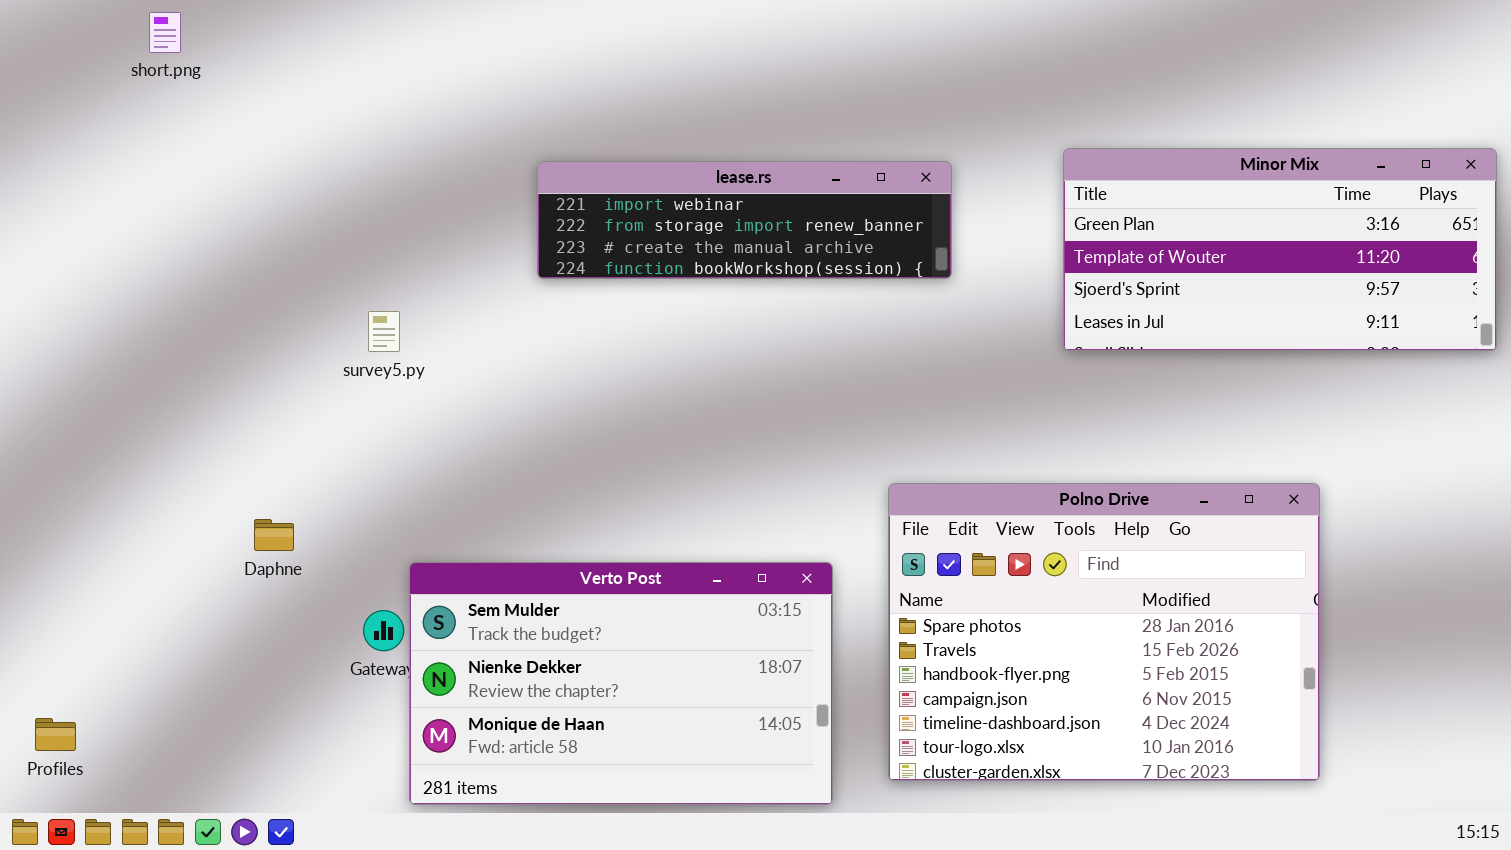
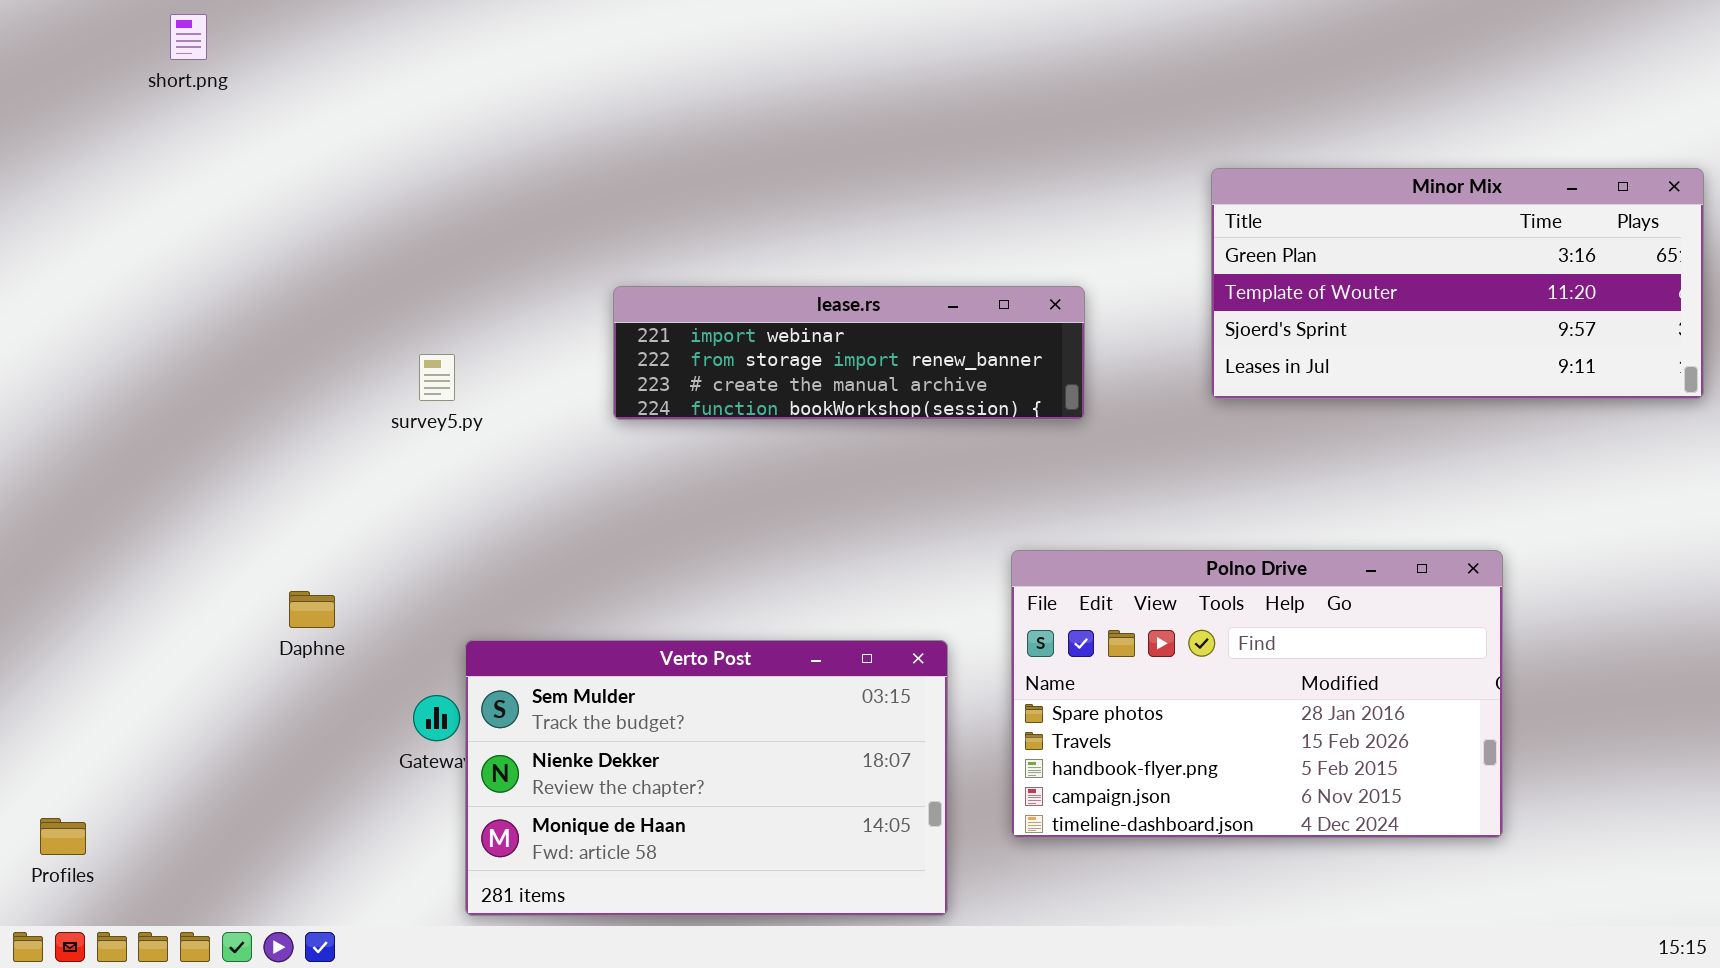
lease.rs: [537,161,952,279] -> [613,286,1085,420], moved
Polno Drive: [888,483,1320,781] -> [1011,550,1503,838], resized

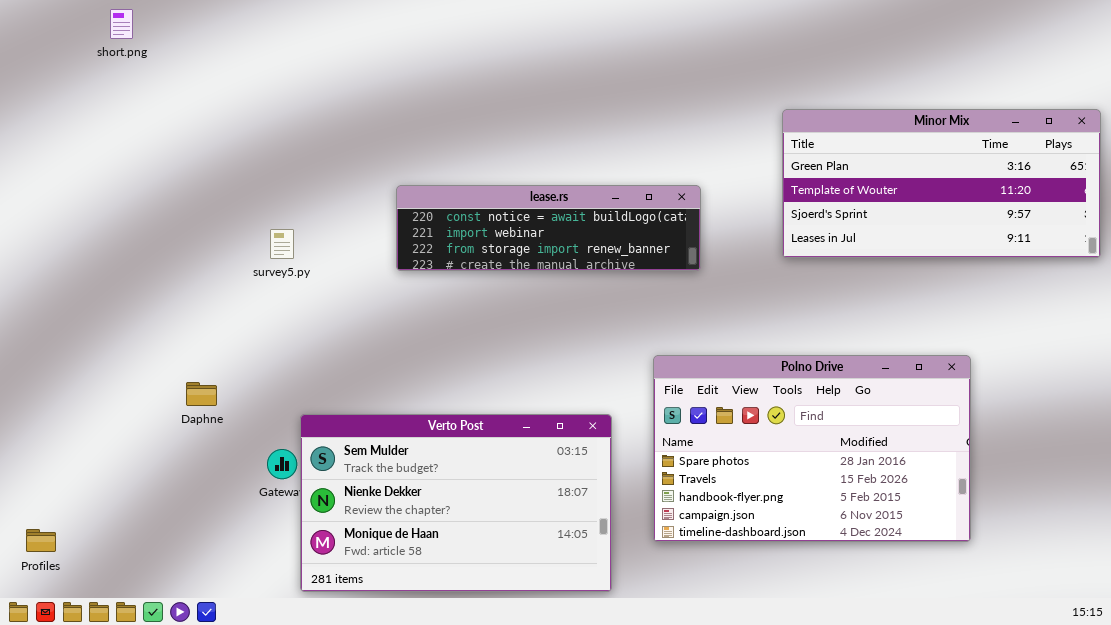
lease.rs: [613,286,1085,420] -> [396,185,701,271], scrolled up 1 row

